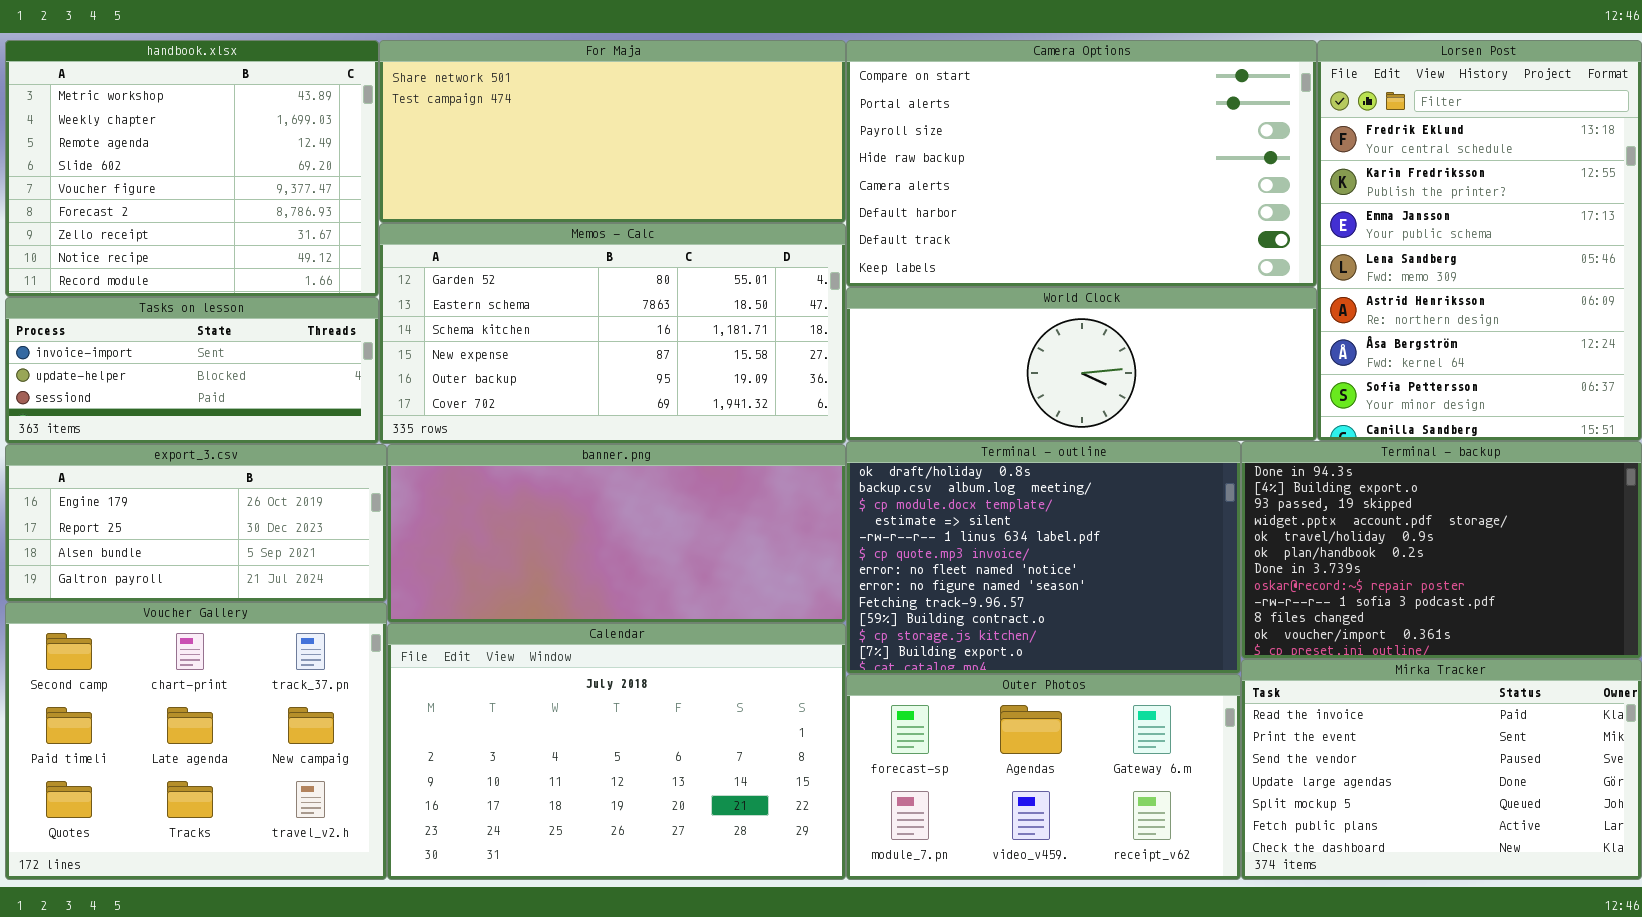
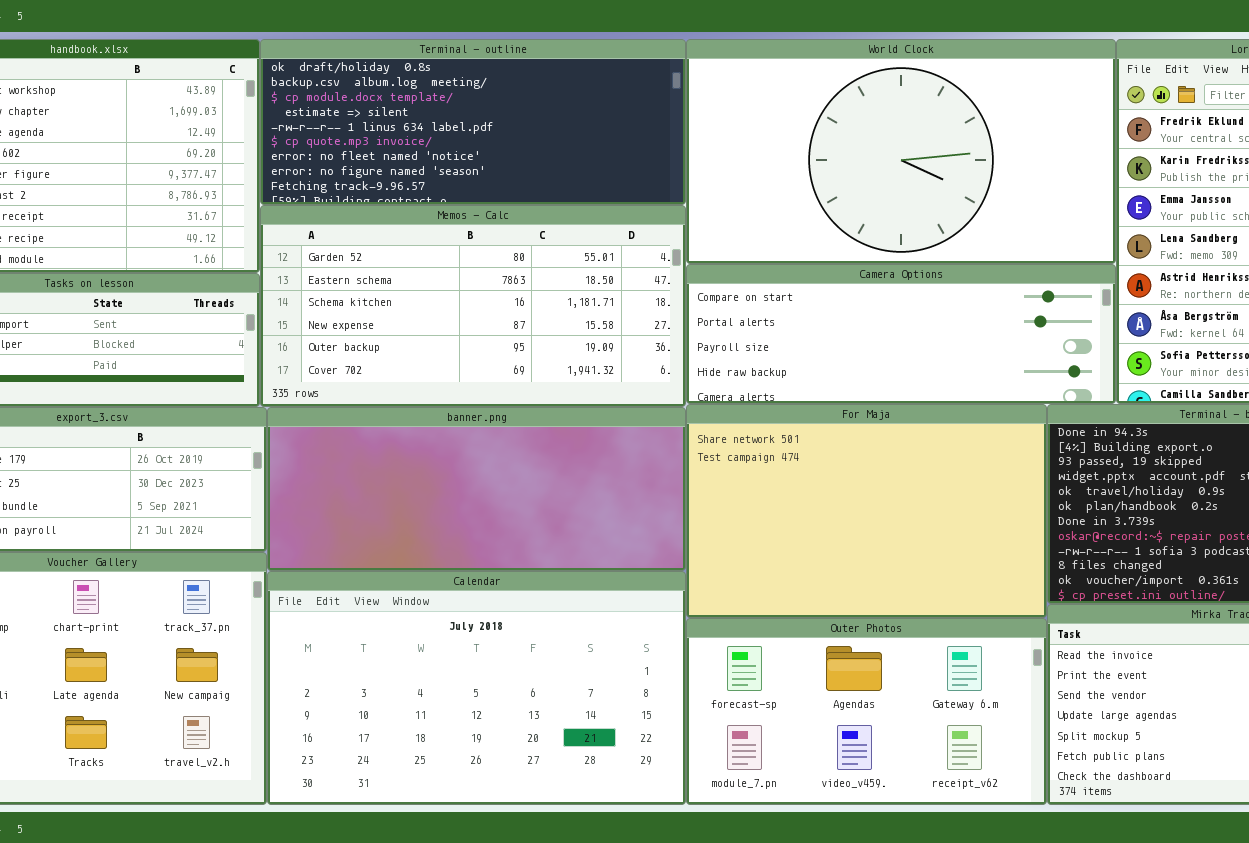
For Maja: [379,40,846,223] -> [686,404,1047,618], moved, resized
Camera Options: [846,40,1317,287] -> [686,264,1116,404], moved, resized
World Clock: [846,287,1317,441] -> [686,39,1116,264], moved, resized
Terminal - outline: [846,441,1241,674] -> [260,39,686,205], moved, resized

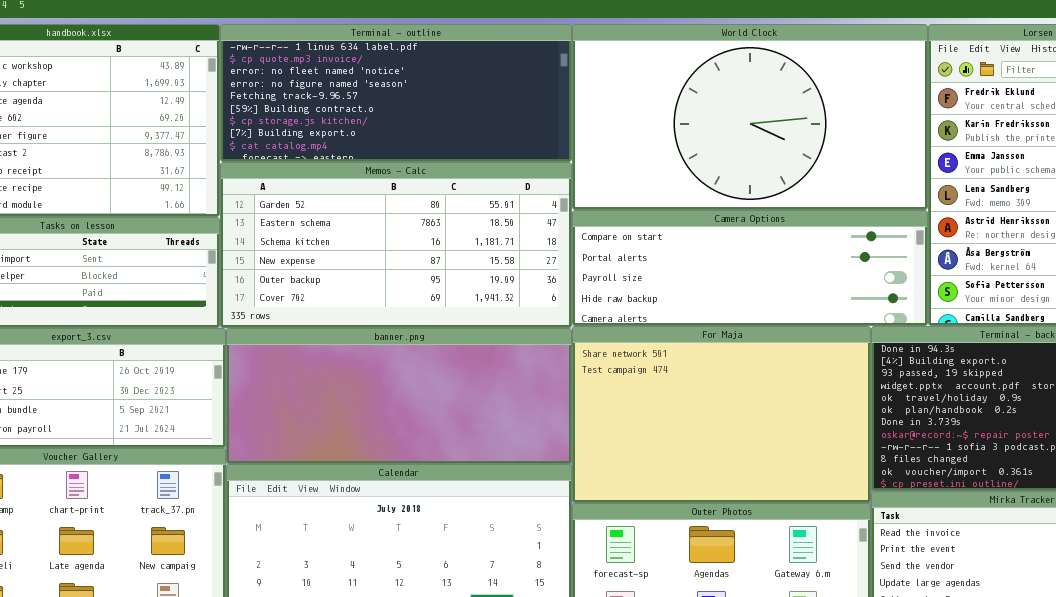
Terminal - outline: [260,39,686,205] -> [220,24,572,162], scrolled down 4 rows

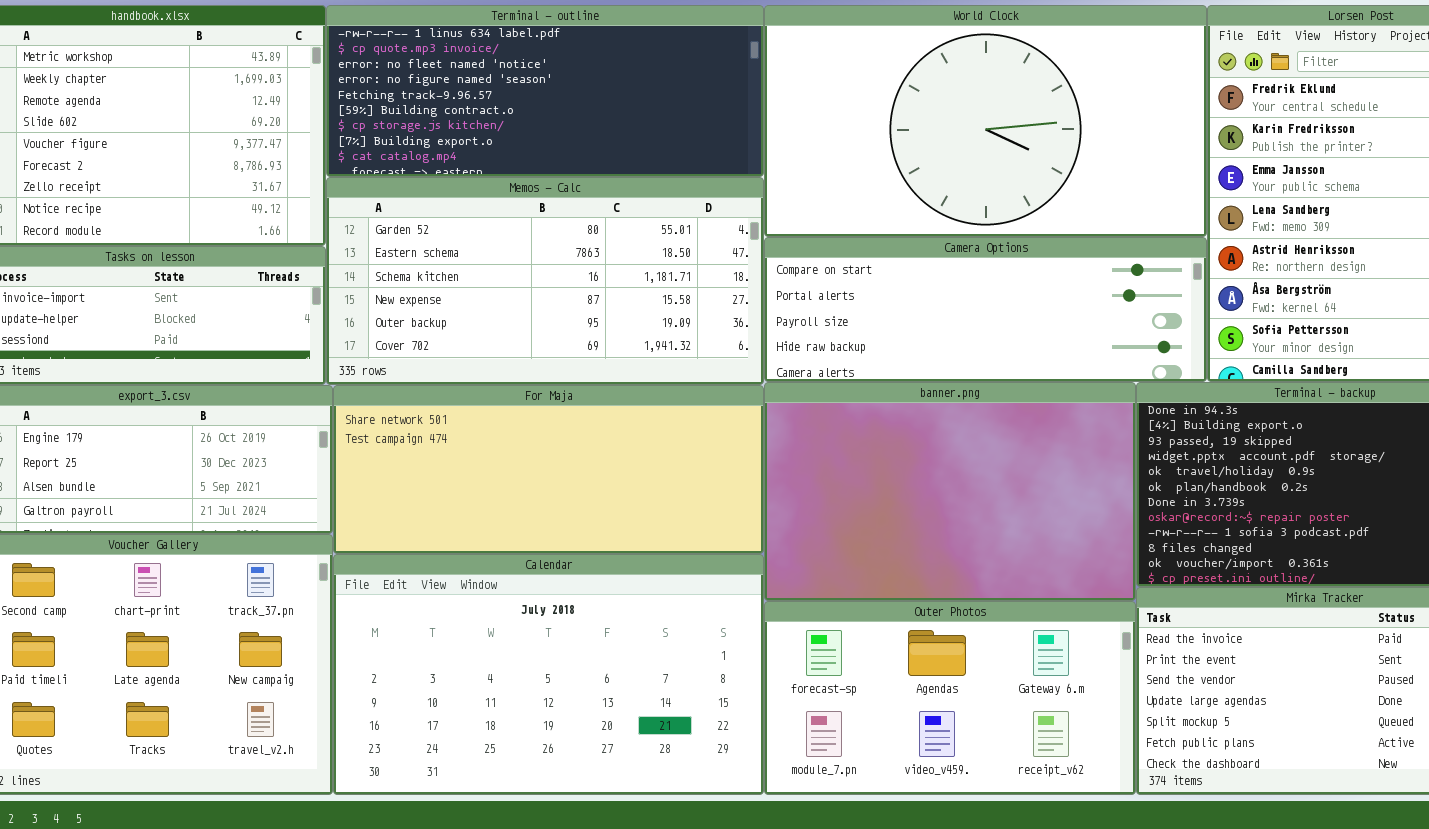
For Maja: [572,326,871,503] -> [333,385,764,554], moved, resized
banner.png: [226,328,572,464] -> [764,382,1136,601], moved, resized

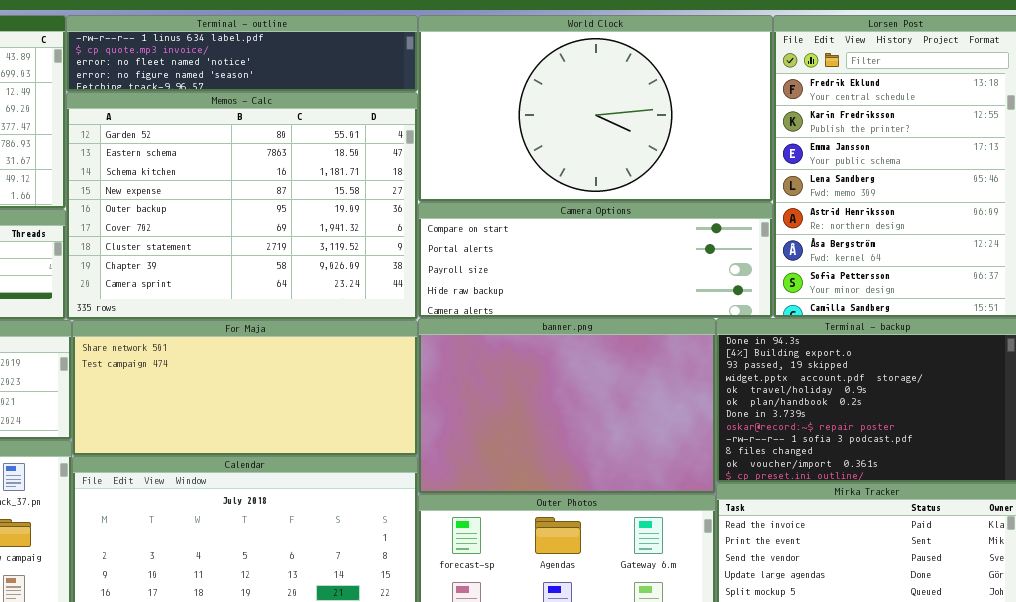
Terminal - outline: [326,5,764,177] -> [66,15,418,92], resized
Memos - Calc: [326,177,764,385] -> [66,92,418,320], resized

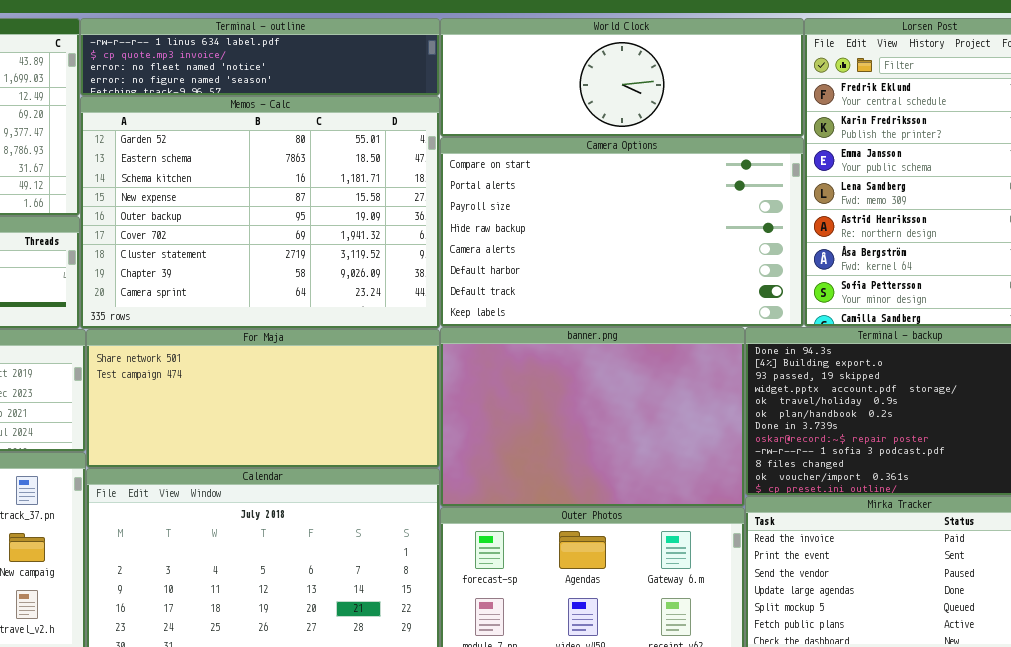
World Clock: [418,15,773,202] -> [440,18,804,137], resized
Camera Options: [418,202,773,318] -> [440,137,804,327], resized

